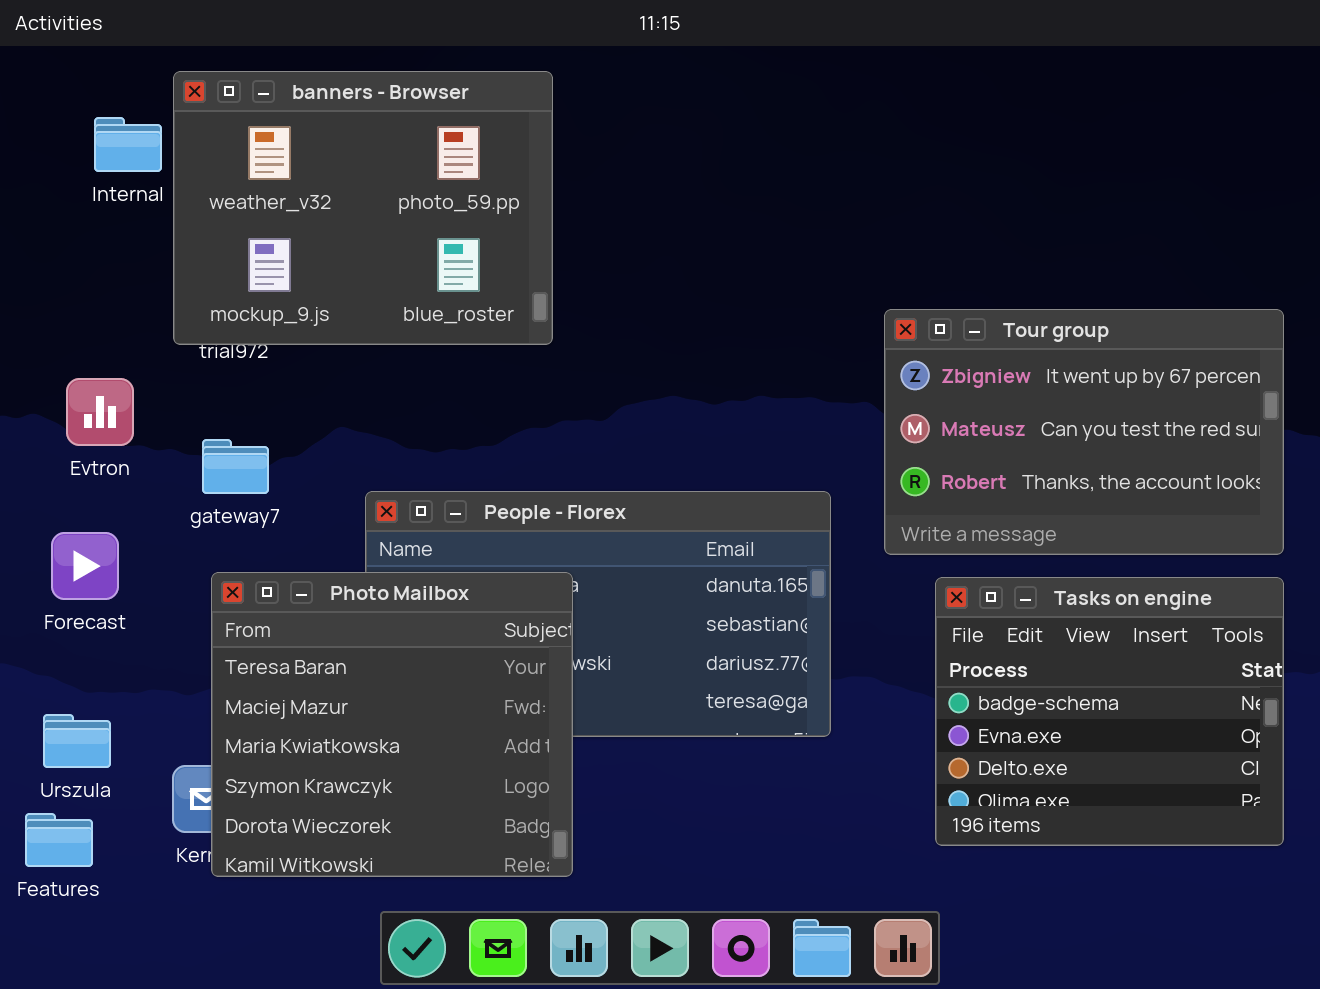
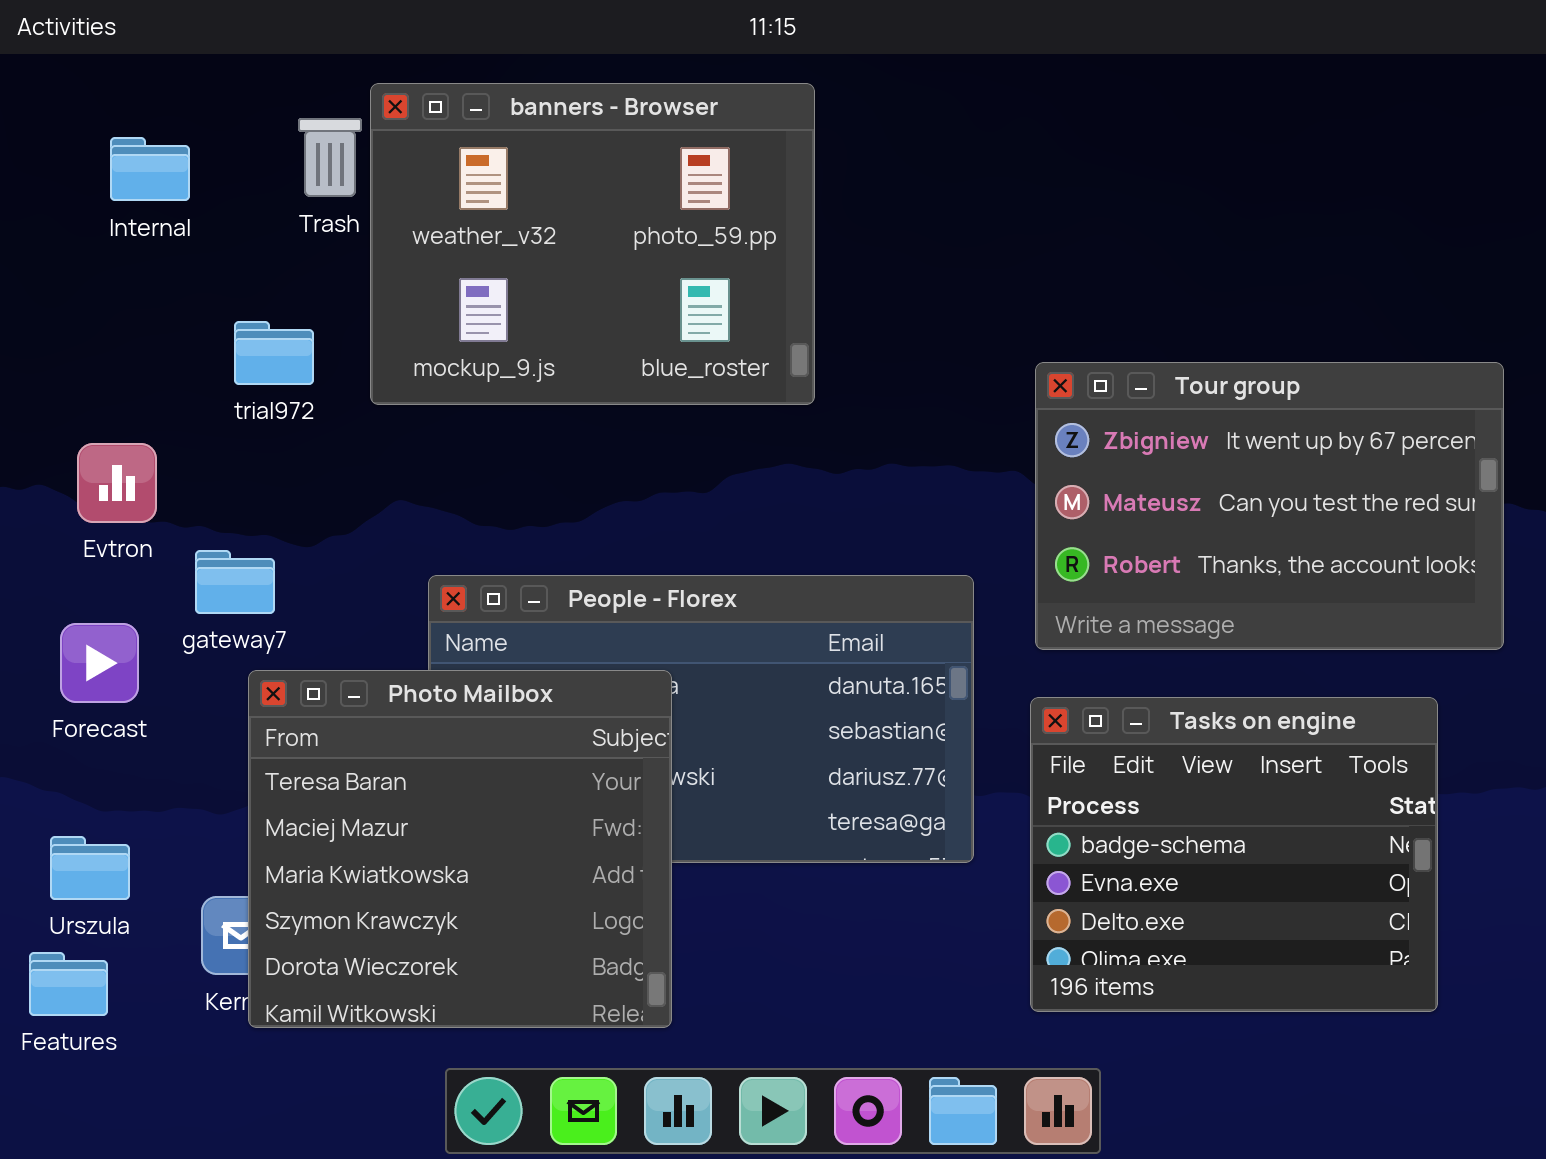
banners - Browser: [173,71,553,345] -> [370,83,815,405], moved
gateway7: [202,439,269,494] -> [195,550,275,614], moved
Tasks on engine: [935,577,1284,846] -> [1030,697,1438,1012], moved

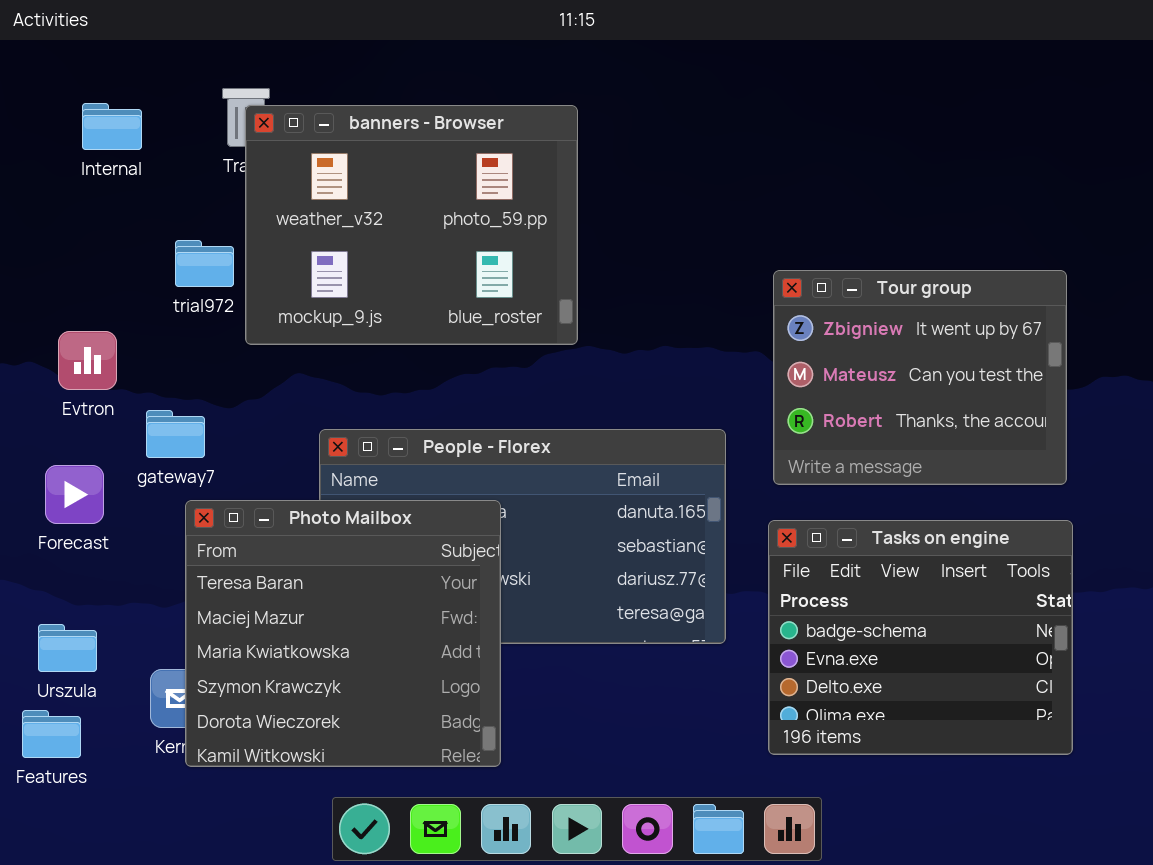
banners - Browser: [370,83,815,405] -> [245,105,578,345], moved
Tour group: [1035,362,1504,650] -> [773,270,1067,485], resized

